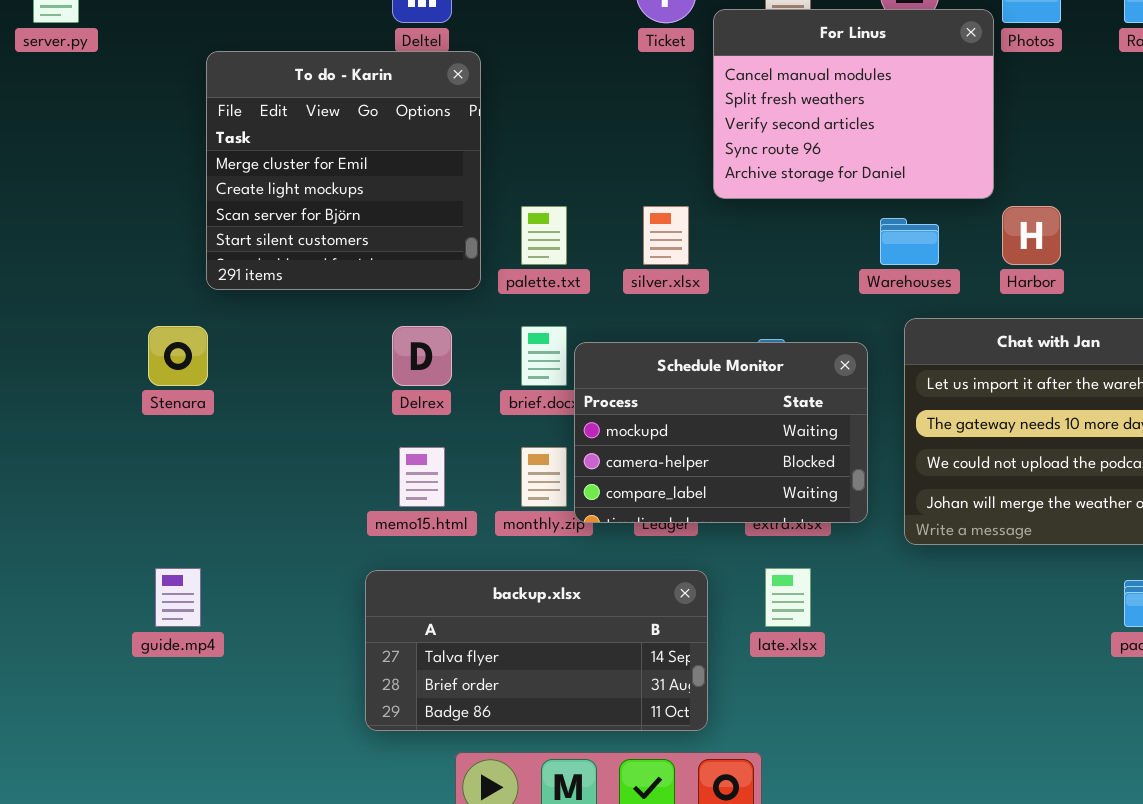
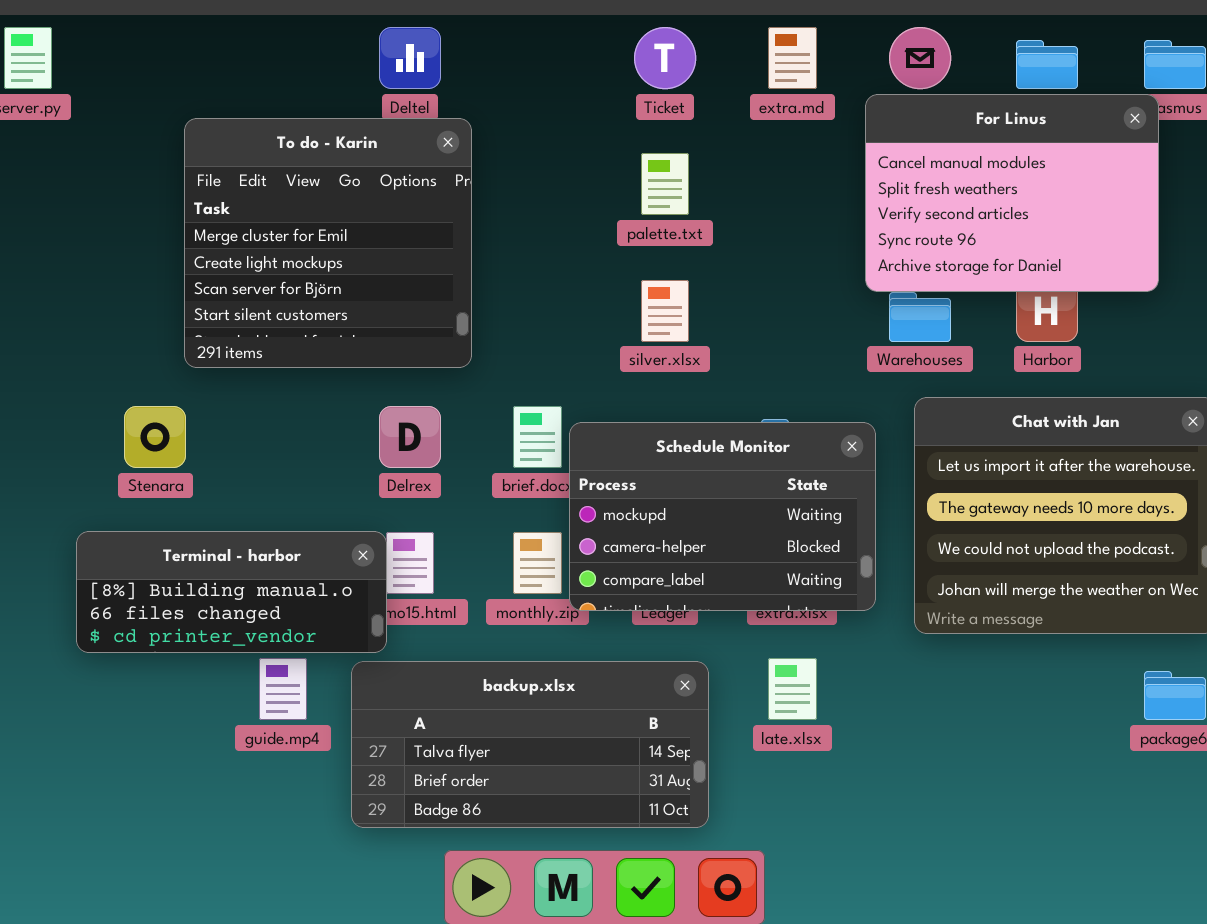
For Linus: [713,9,994,199] -> [865,94,1159,292], moved
palette.txt: [521,206,567,265] -> [641,153,689,215], moved
Terminal - harbor: none -> [76,531,387,653], opened
guide.mp4: [155,568,201,627] -> [259,658,307,720], moved

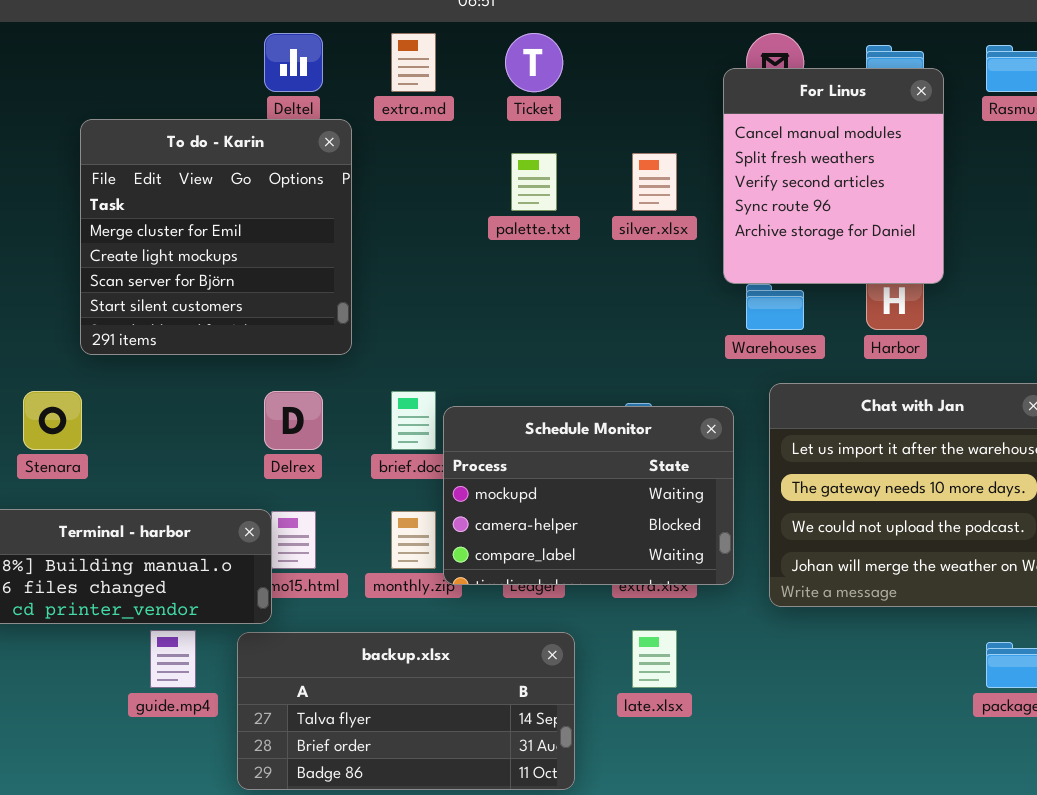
extra.md: [768,27,817,89] -> [391,33,436,92], moved
For Linus: [865,94,1159,292] -> [723,68,944,284], resized
silver.xlsx: [641,280,689,342] -> [632,153,677,211], moved

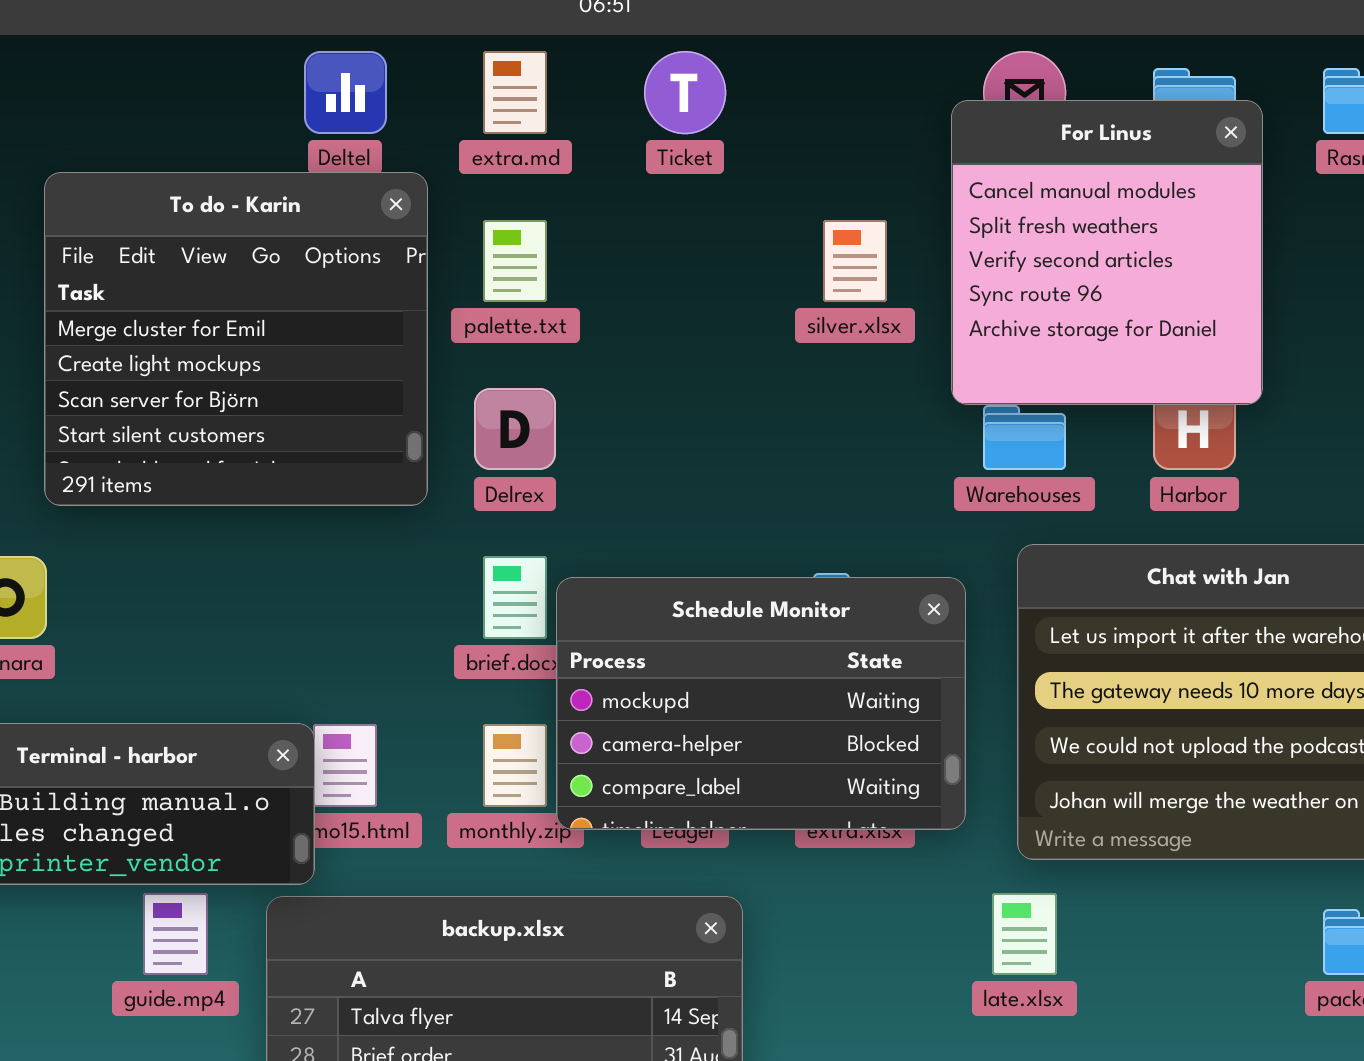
palette.txt: [511,153,557,211] -> [483,220,547,302], moved
Delrex: [264,391,323,450] -> [474,388,556,470], moved
late.xlsx: [632,630,677,688] -> [992,893,1057,975], moved

